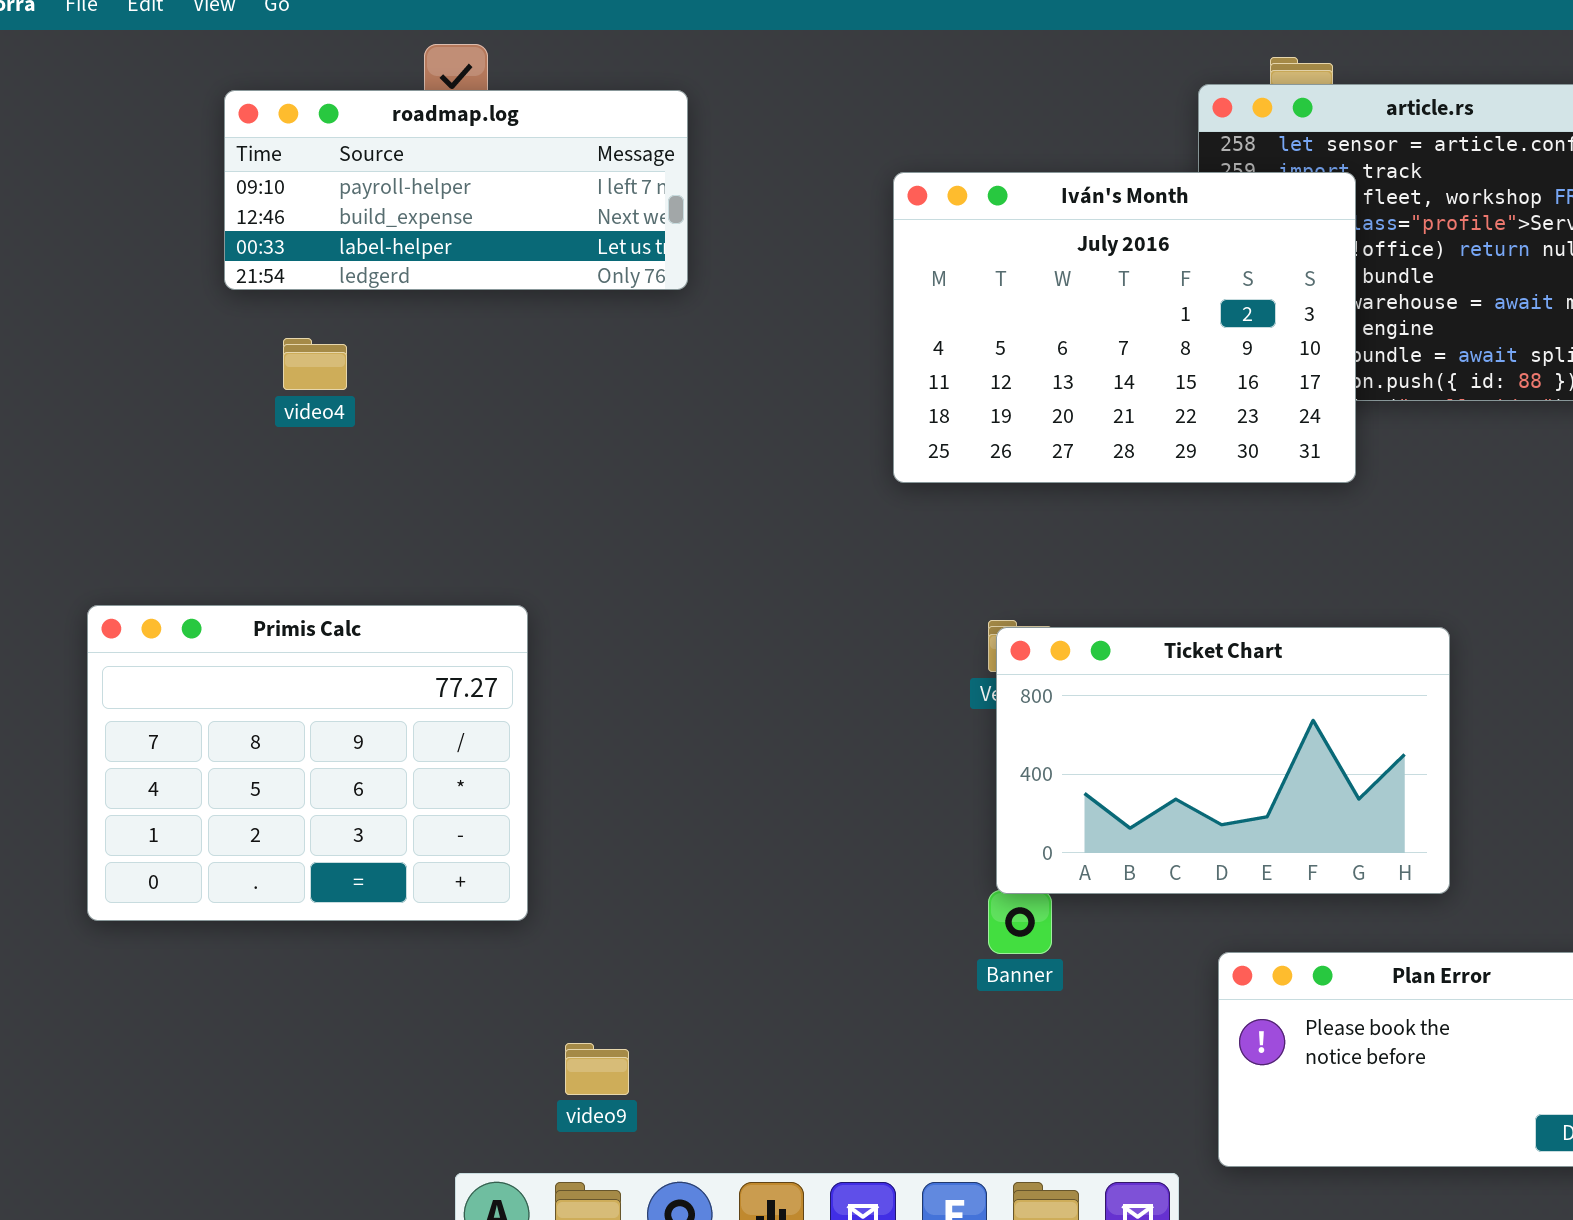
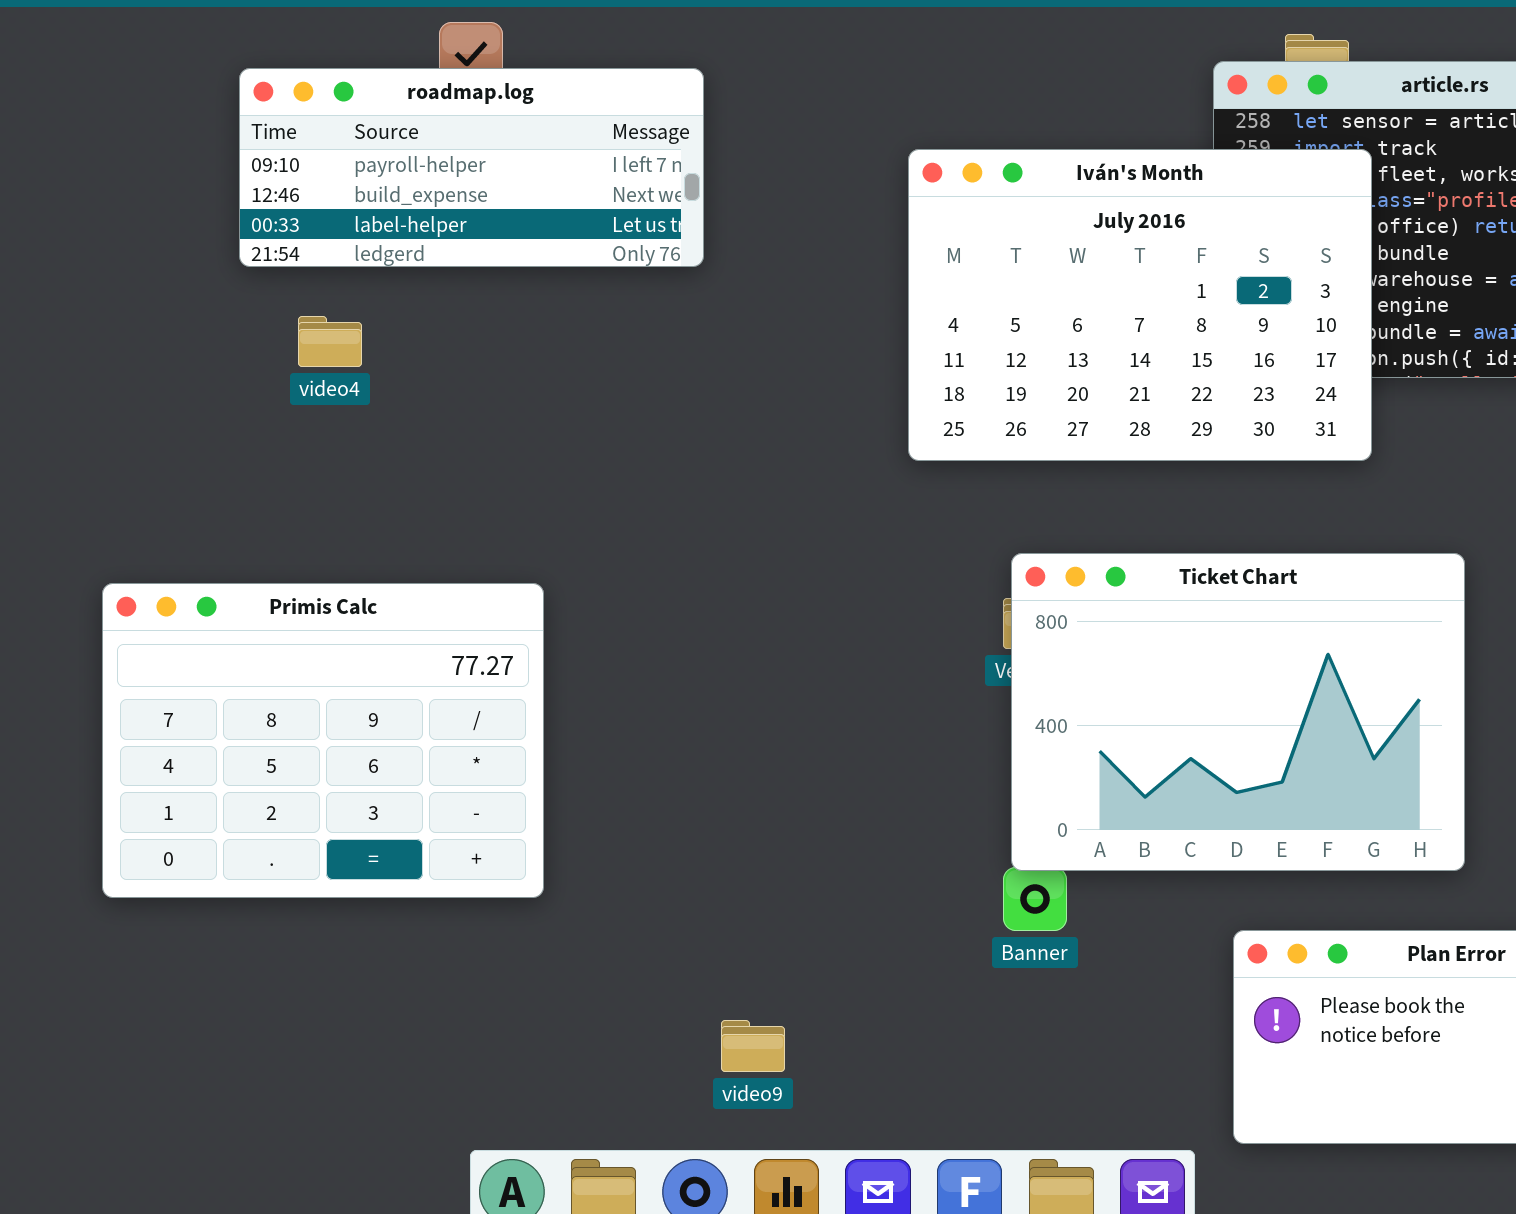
Ticket Chart: [996,627,1450,894] -> [1011,553,1465,871], resized
video9: [565,1043,629,1095] -> [721,1020,785,1072], moved

